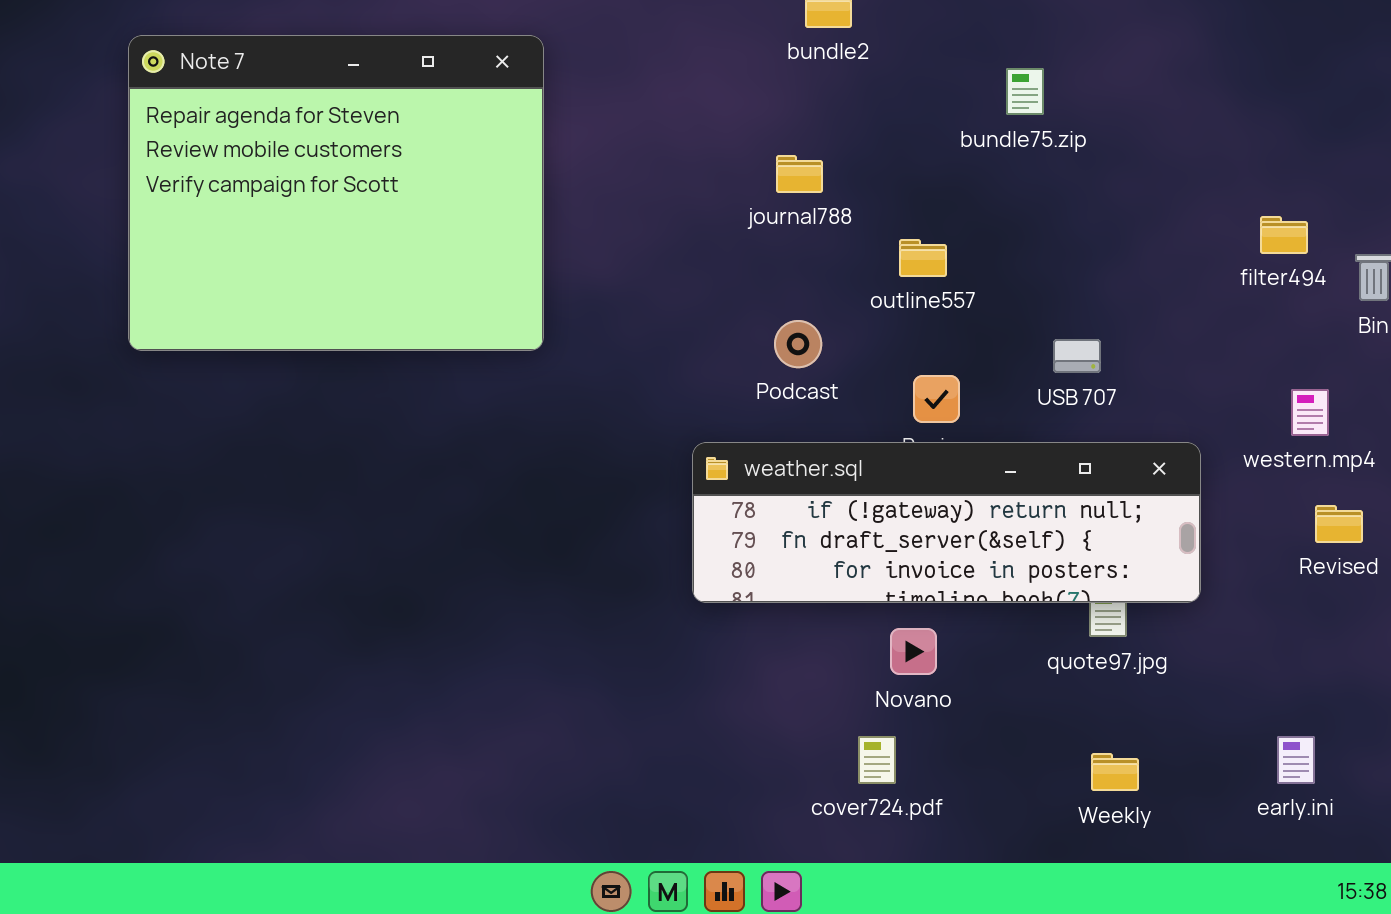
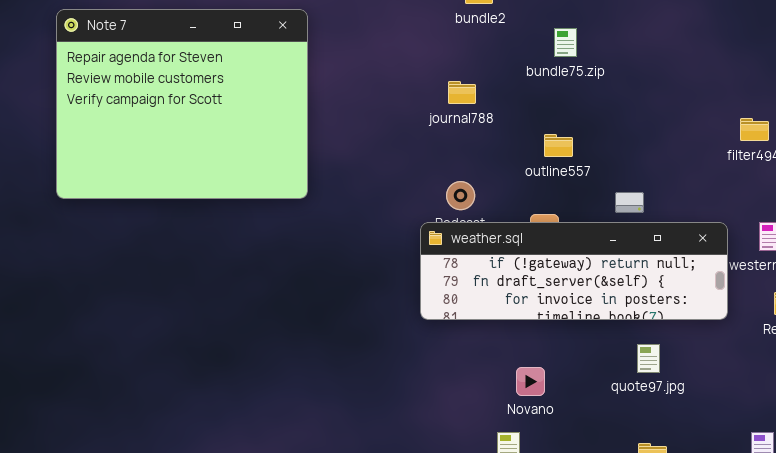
bundle75.zip: [1006,68,1044,115] -> [554,28,577,57], moved
outline557: [899,239,947,277] -> [544,134,573,157], moved
weather.sql: [692,442,1201,603] -> [420,222,728,320], moved

